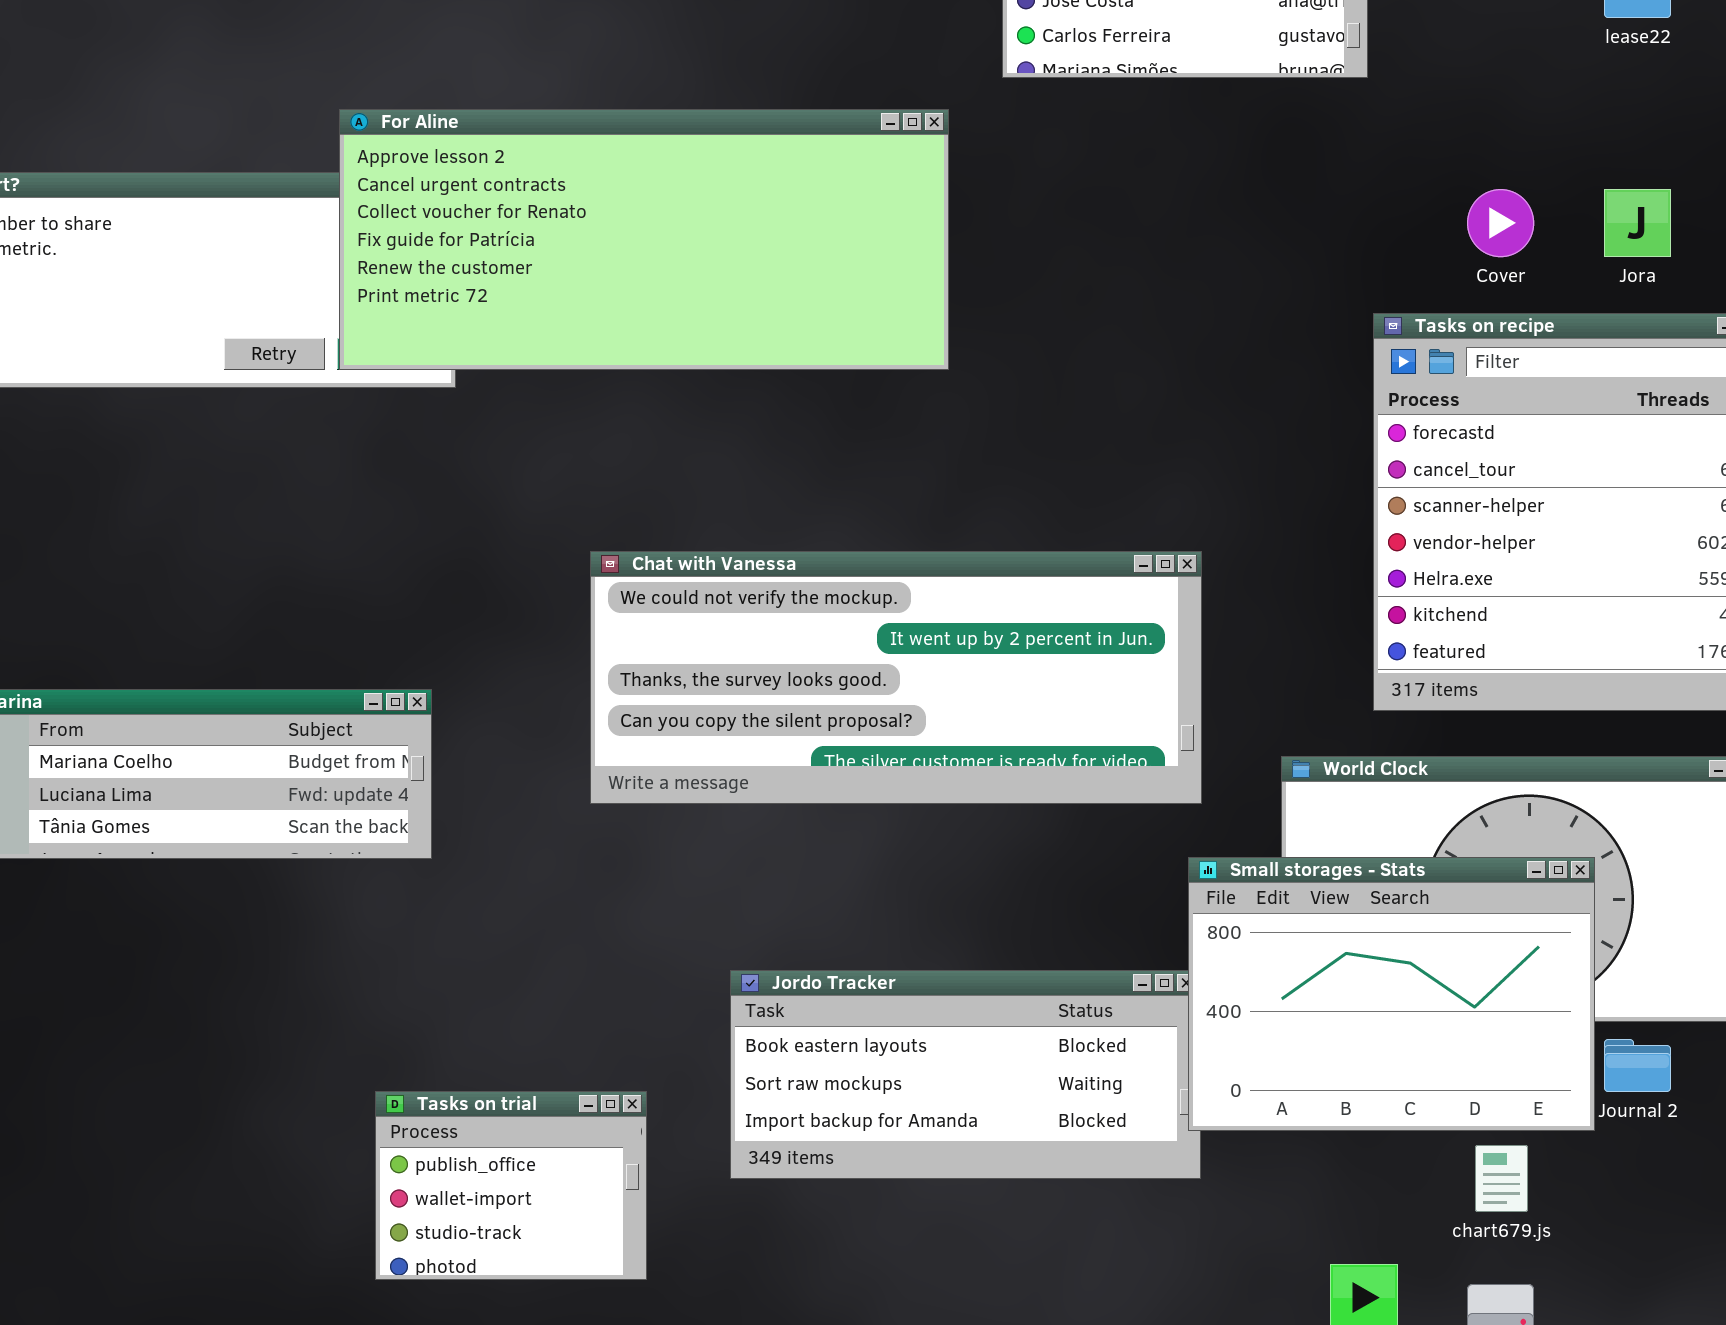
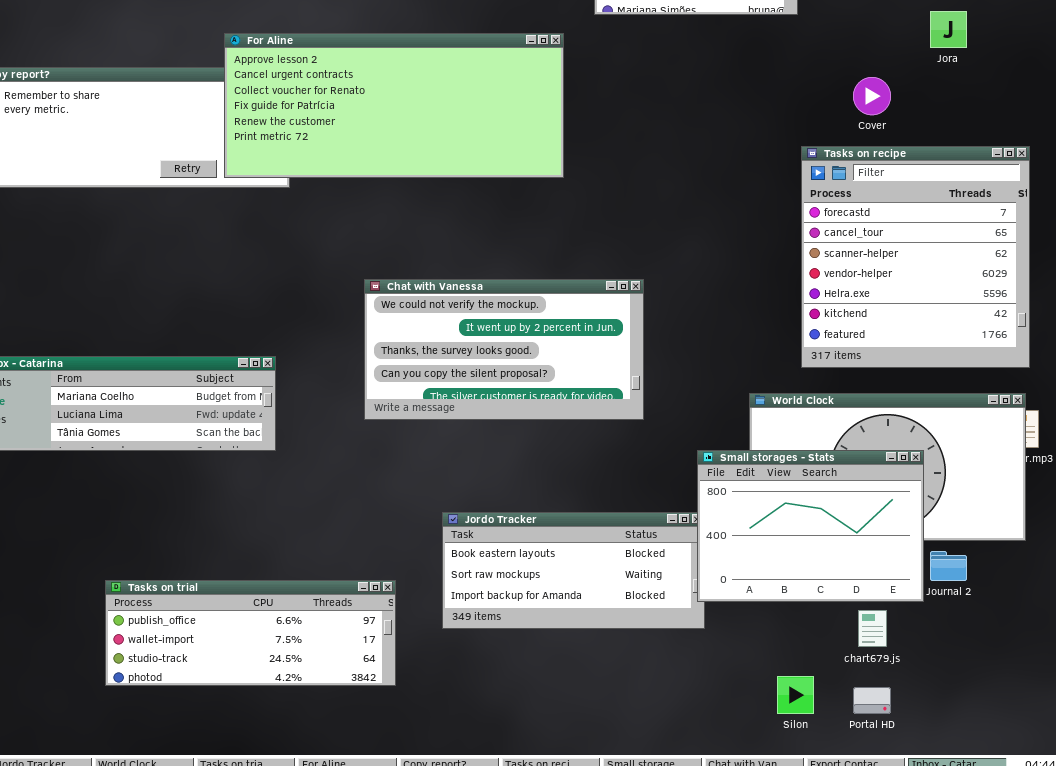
Jora: [1604,189,1671,257] -> [930,11,967,48], moved
Chat with Vanessa: [590,551,1202,804] -> [364,279,644,420], resized
Tasks on trial: [375,1091,647,1280] -> [105,580,396,686], resized

